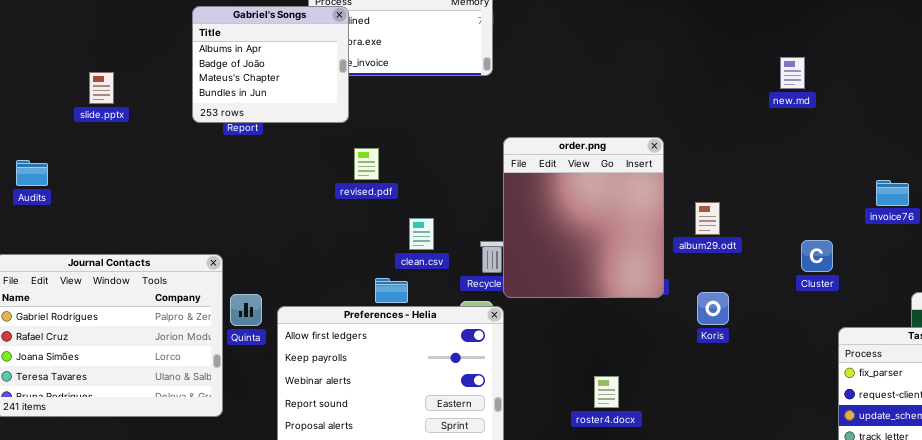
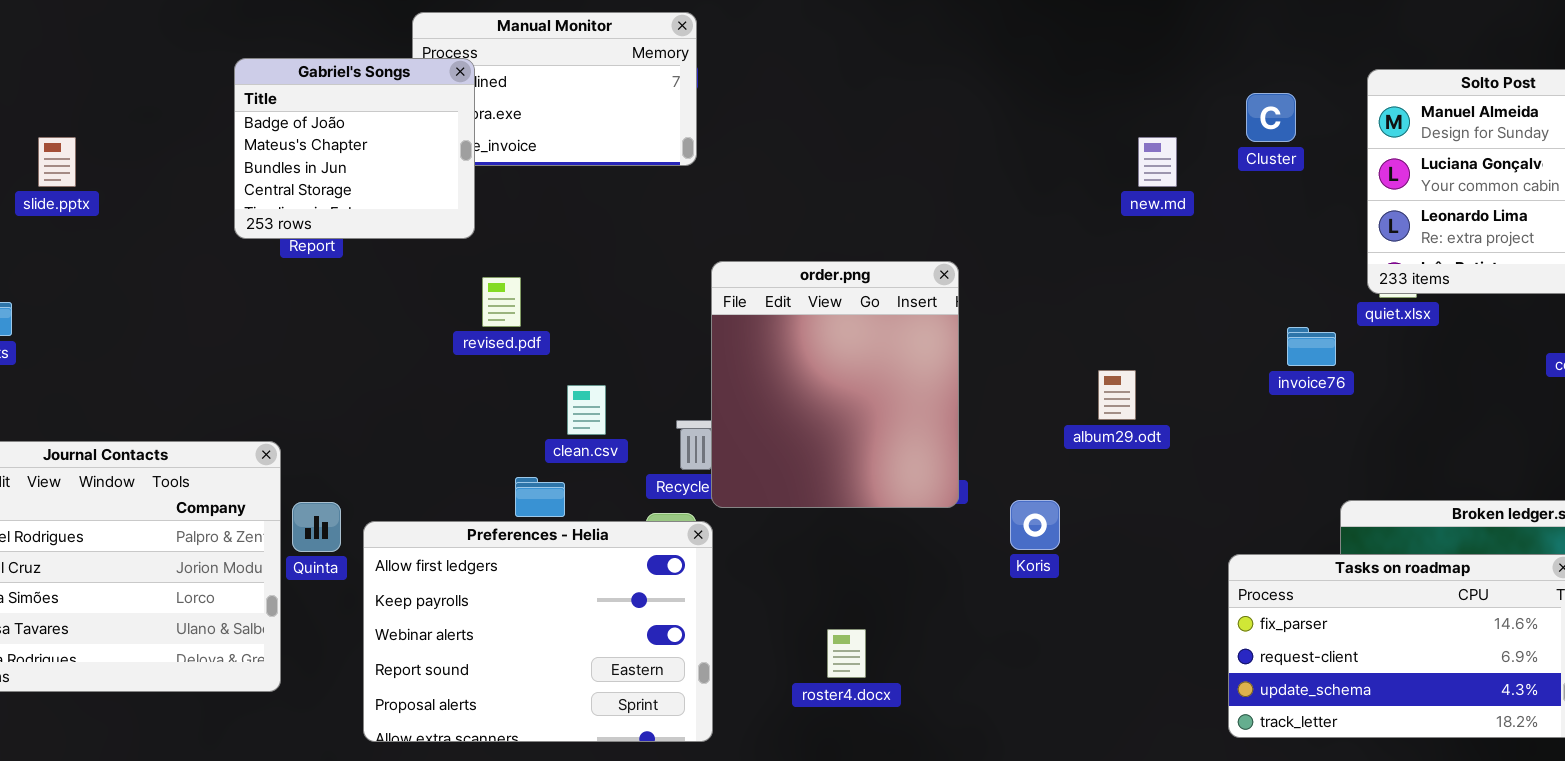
Gabriel's Songs: [192,6,349,123] -> [234,58,475,239], scrolled down 1 row
slide.pptx: [89,72,114,104] -> [38,137,76,187], moved
album29.odt: [695,202,720,235] -> [1098,370,1136,420], moved
Cluster: [801,240,833,272] -> [1246,93,1296,142], moved
roster4.docx: [594,376,619,408] -> [827,629,866,678], moved

